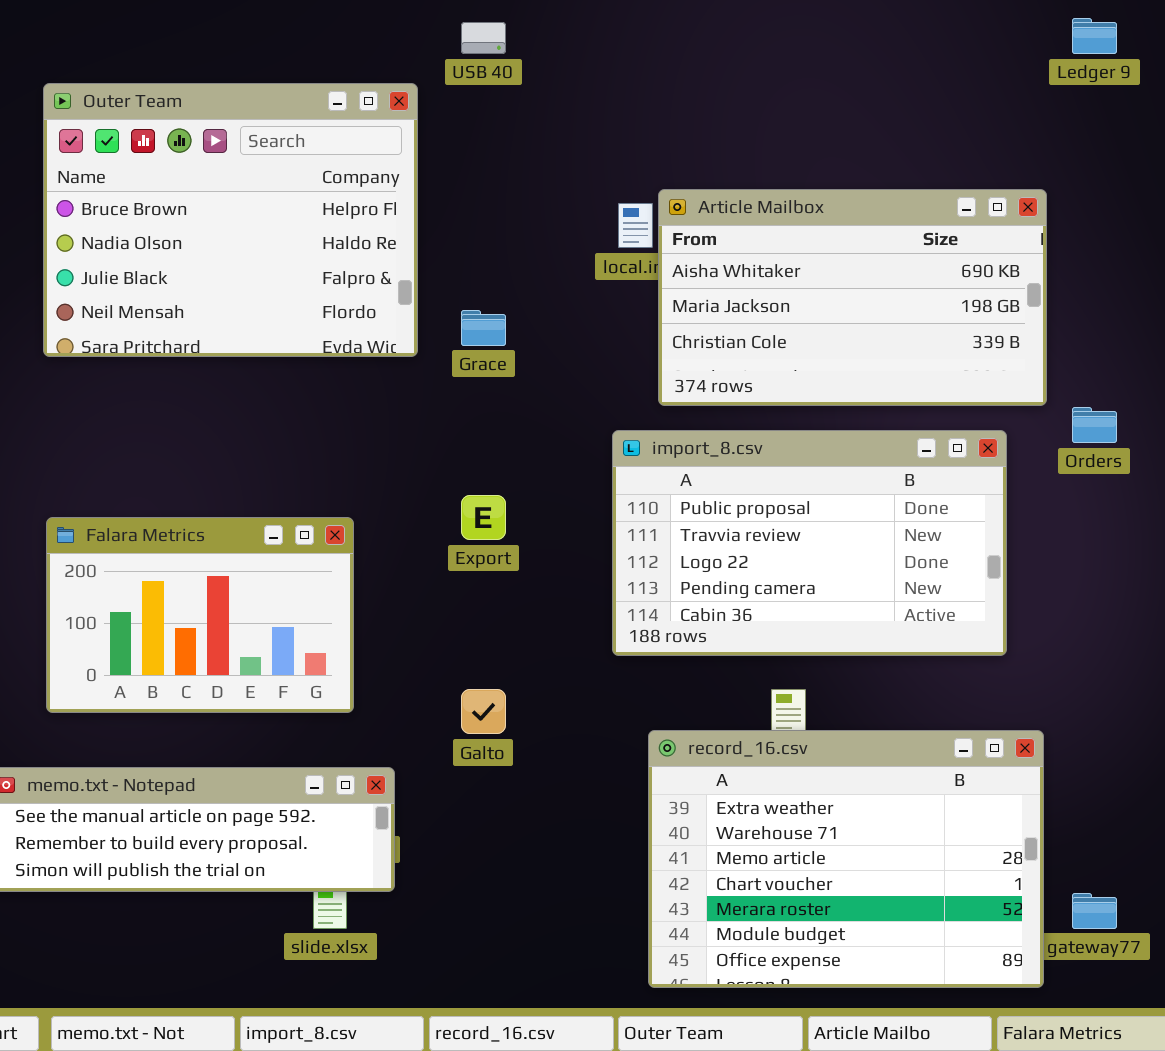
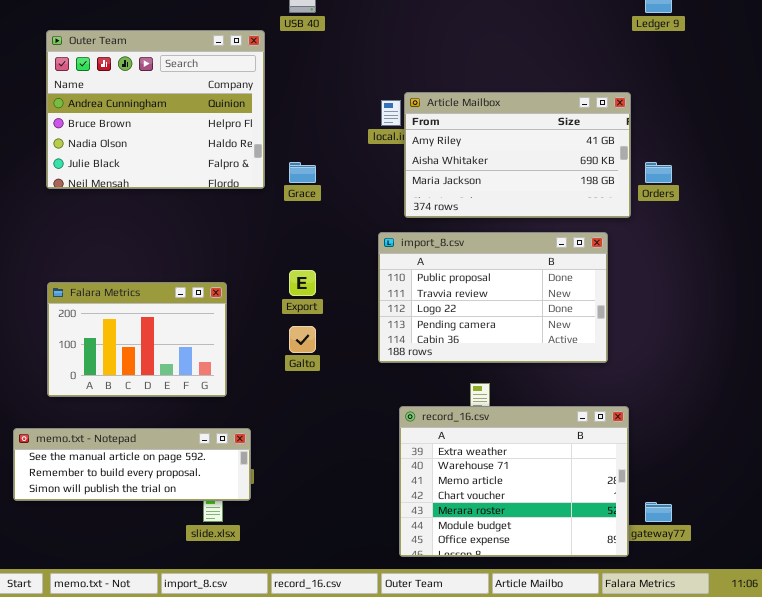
Outer Team: [43,83,418,357] -> [46,30,265,189], scrolled up 1 row
Article Mailbox: [658,189,1047,406] -> [404,92,631,218], scrolled up 1 row
Orders: [1072,407,1117,443] -> [645,162,672,183], moved
Galto: [461,689,506,734] -> [289,326,316,353], moved

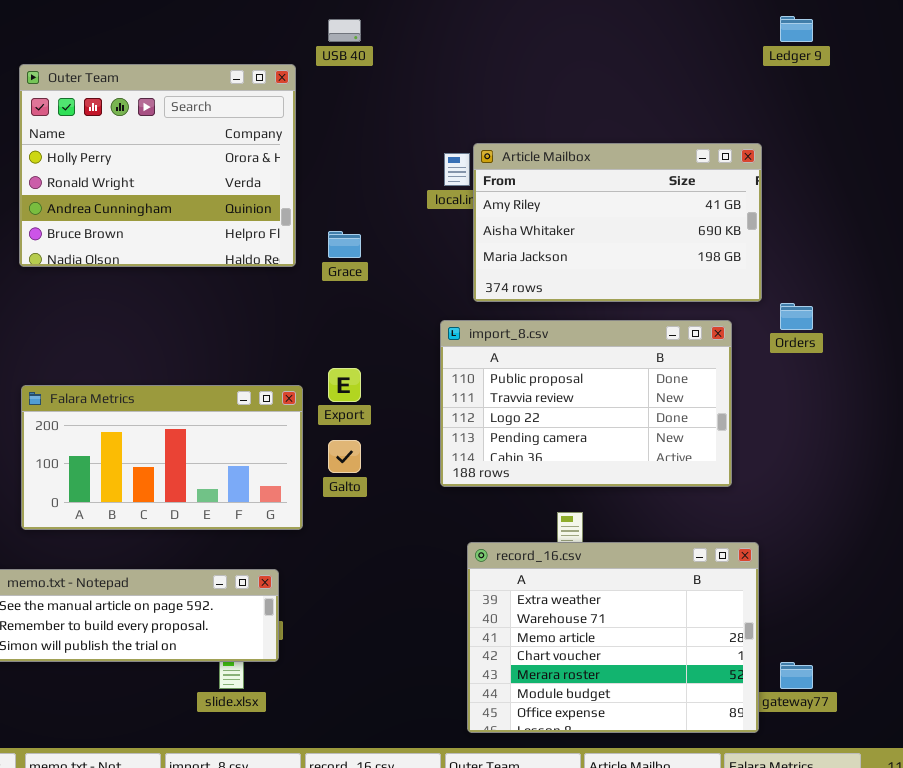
Outer Team: [46,30,265,189] -> [19,64,296,267], scrolled up 2 rows
Orders: [645,162,672,183] -> [780,303,813,330], moved
Falara Metrics: [47,282,227,397] -> [21,385,303,530], resized

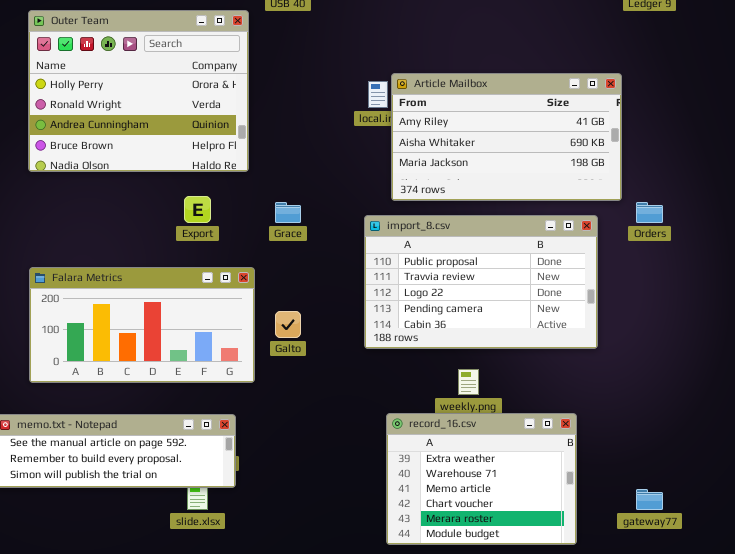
Grace: [328,231,361,258] -> [275,202,301,223], moved
Export: [328,368,361,402] -> [184,196,211,223], moved
record_16.csv: [467,542,759,733] -> [386,413,577,545], resized

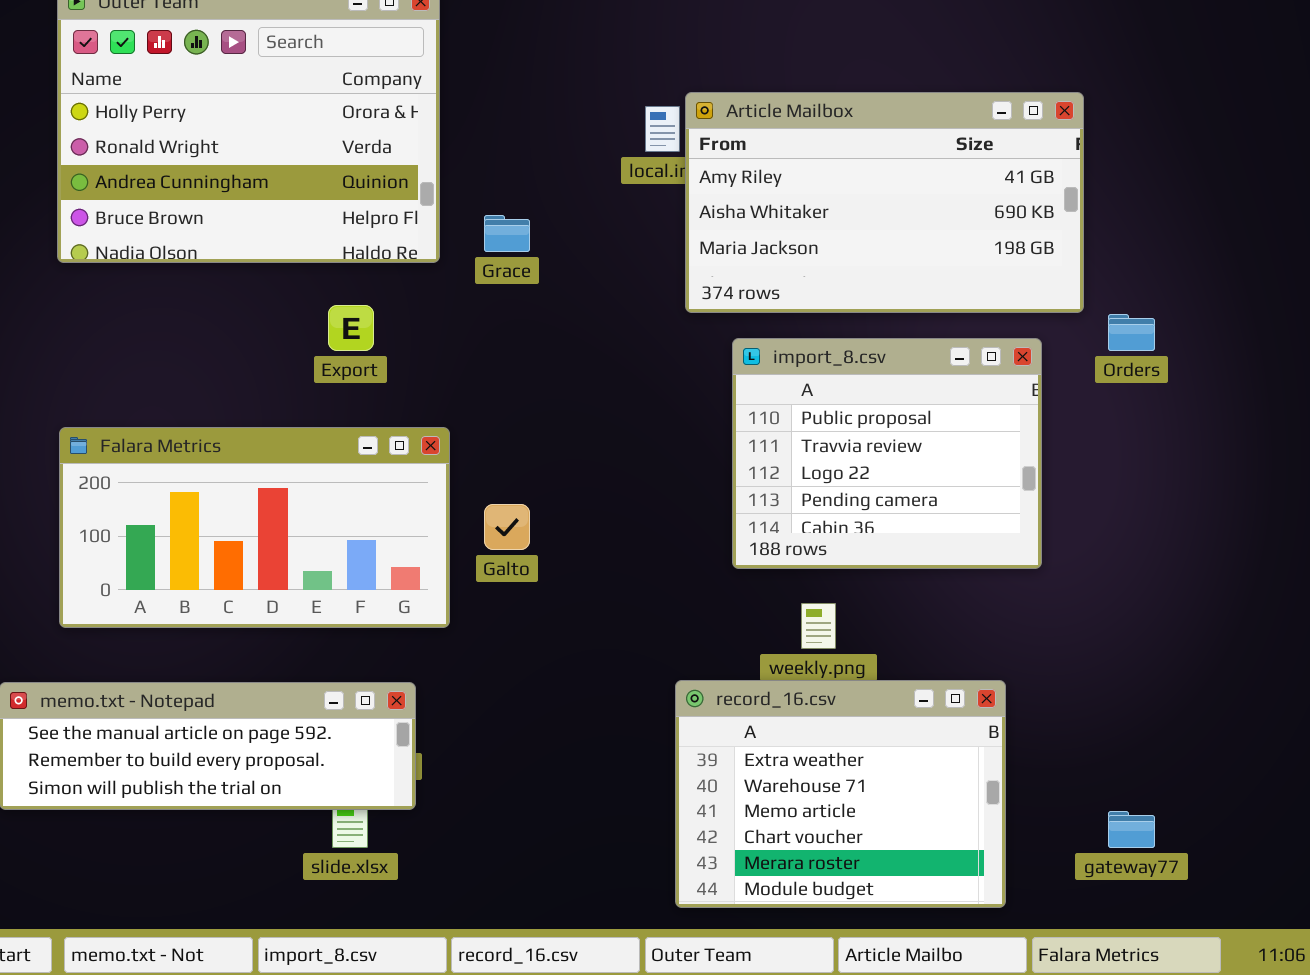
Grace: [275,202,301,223] -> [484,215,530,252], moved
import_8.csv: [364,215,598,349] -> [732,338,1042,569], resized

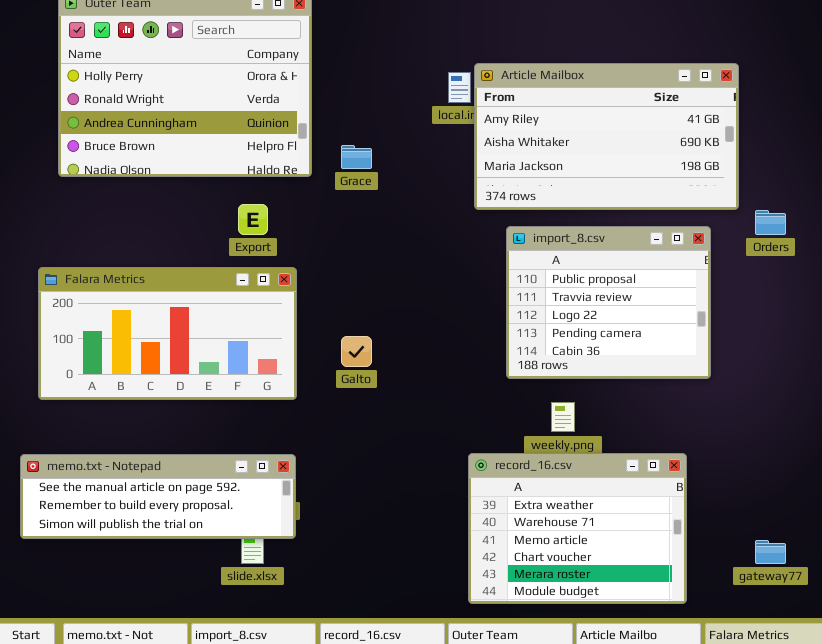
Falara Metrics: [59,427,450,628] -> [38,267,297,400], moved

